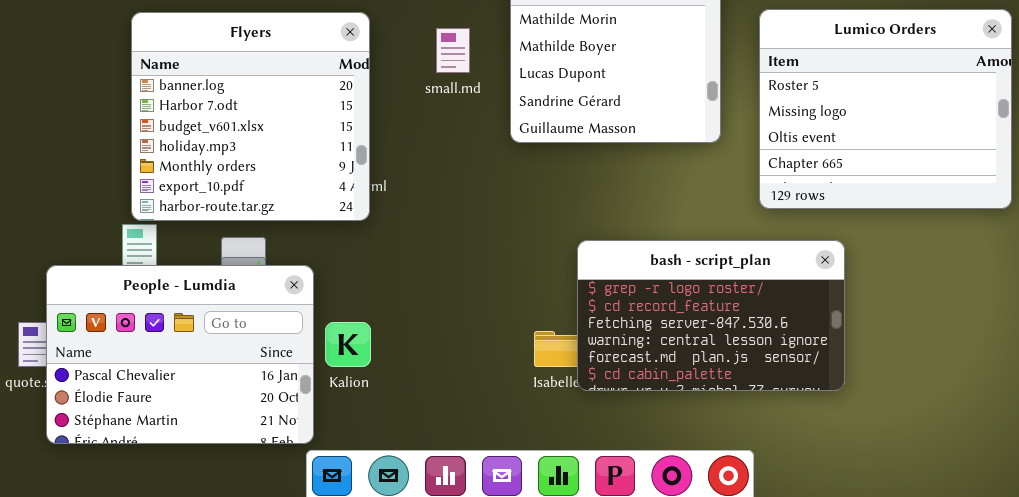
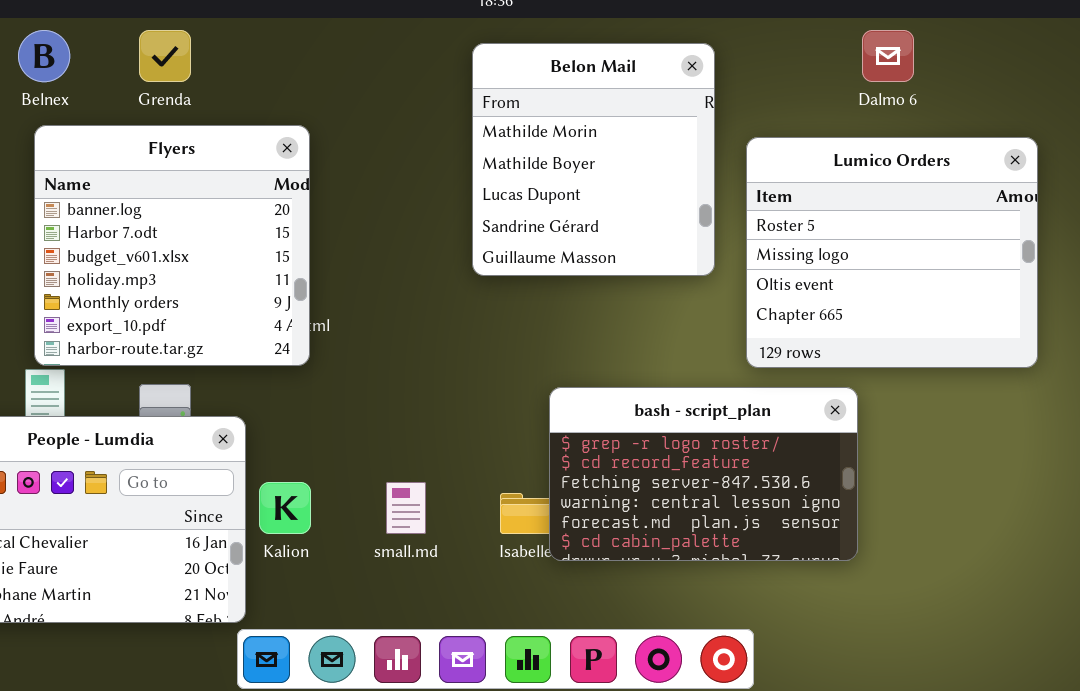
Lumico Orders: [759,9,1012,209] -> [746,137,1038,368], moved
small.md: [436,28,470,73] -> [386,482,426,534], moved

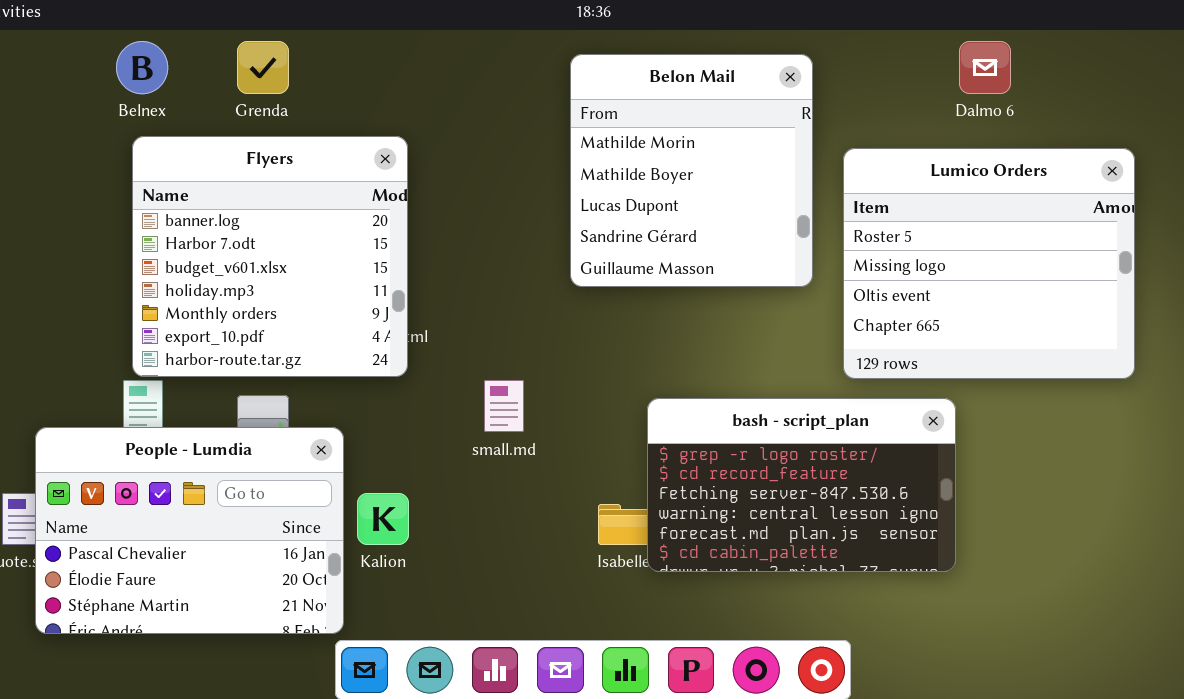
small.md: [386,482,426,534] -> [484,380,524,432], moved

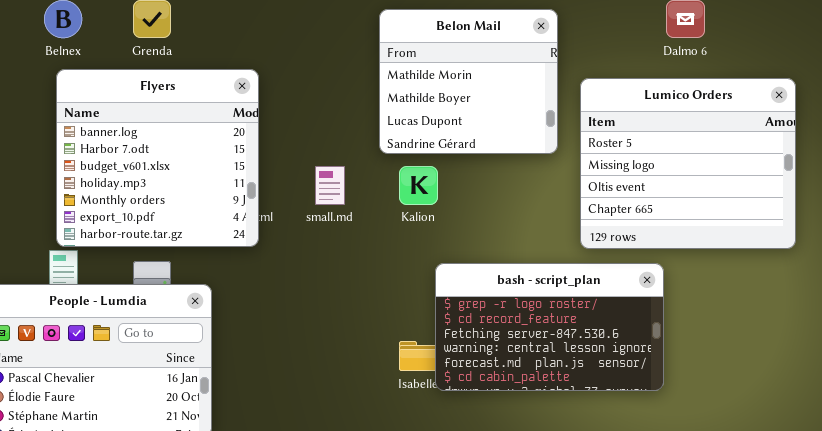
Belon Mail: [570,54,813,287] -> [379,9,558,154], resized
small.md: [484,380,524,432] -> [315,166,345,205], moved
Kalion: [357,493,409,545] -> [399,166,438,205], moved

